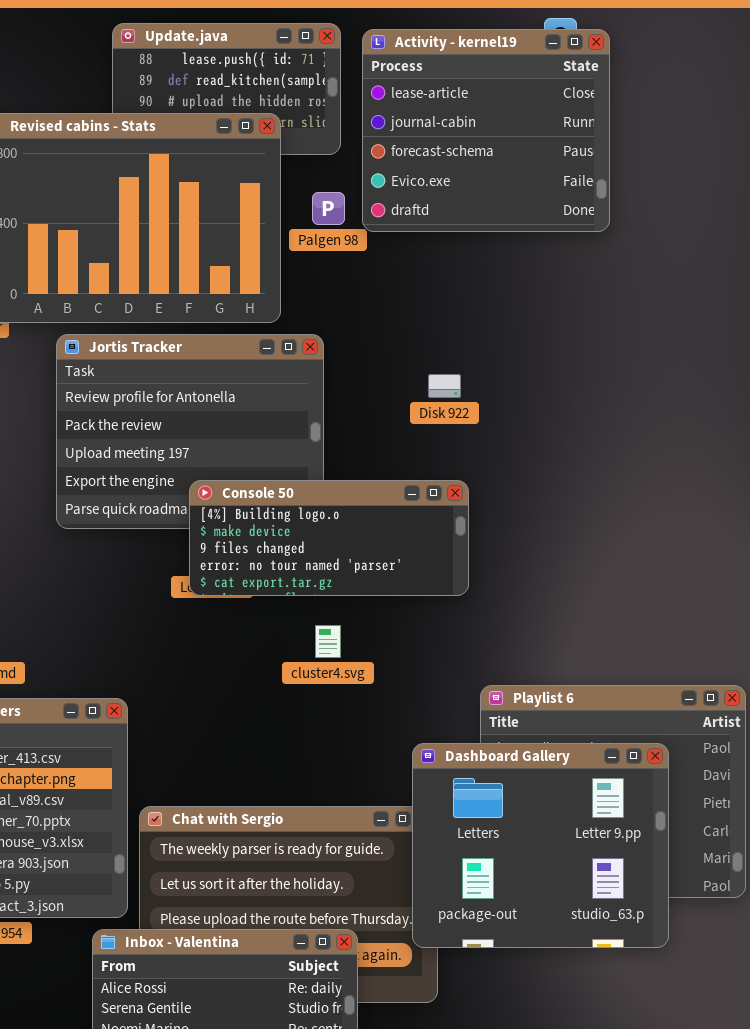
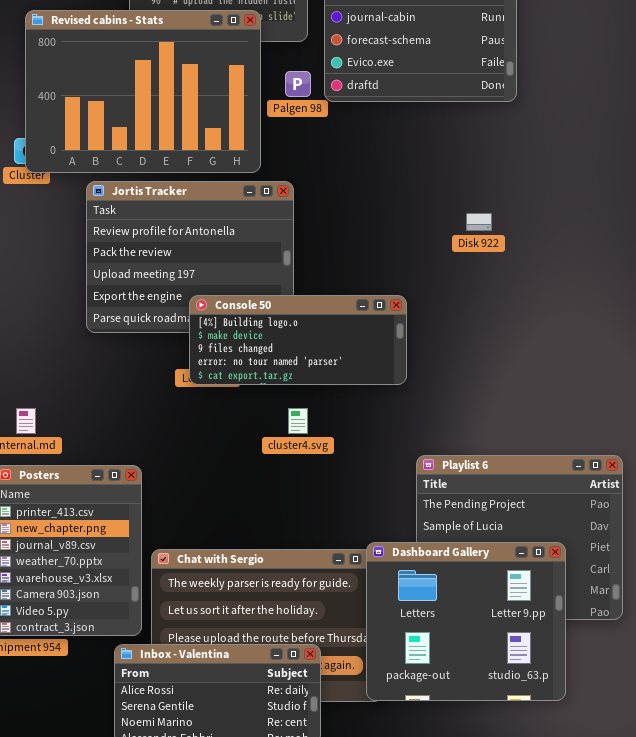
Disk 922: [428,374,461,398] -> [466,213,492,231], moved
Dashboard Gallery: [412,743,669,948] -> [366,542,566,701], moved

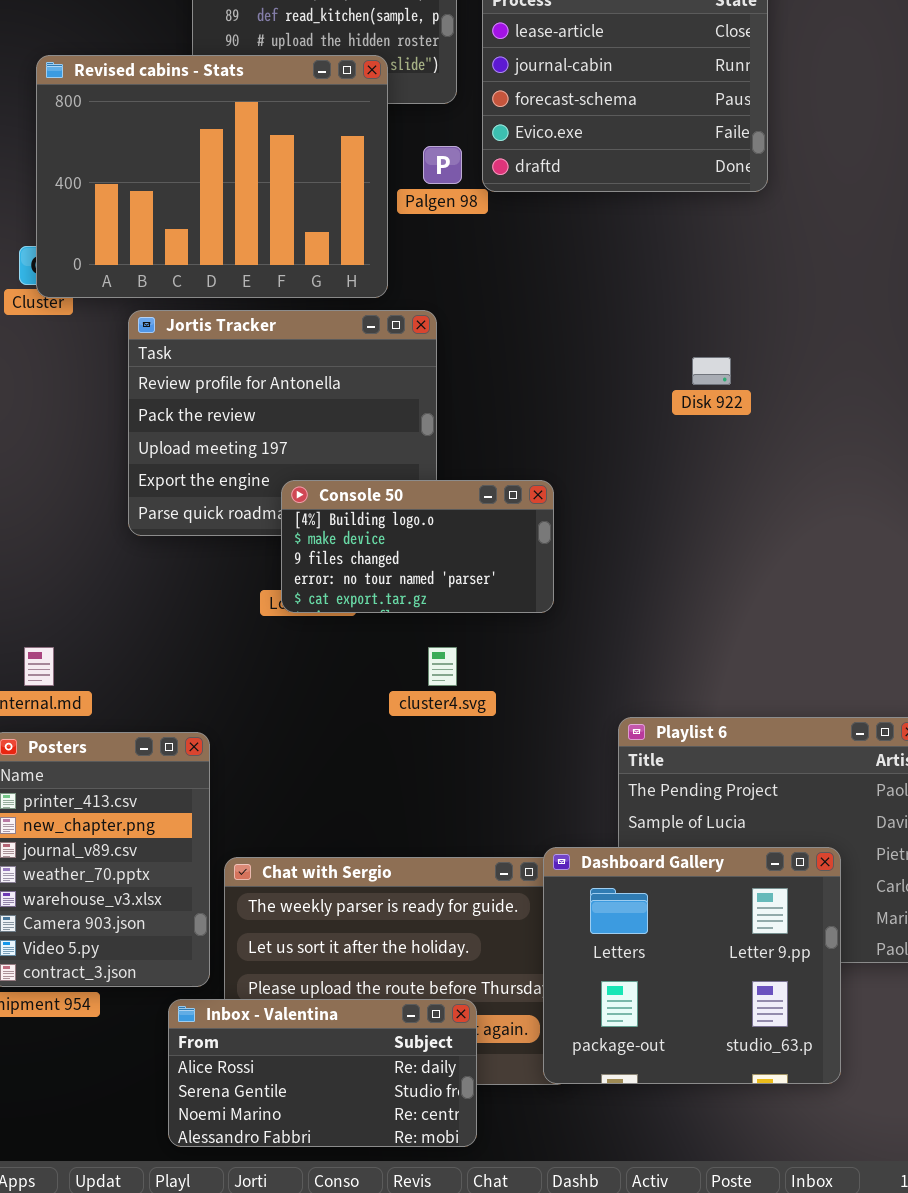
Console 50: [189,295,407,385] -> [281,480,554,613], resized

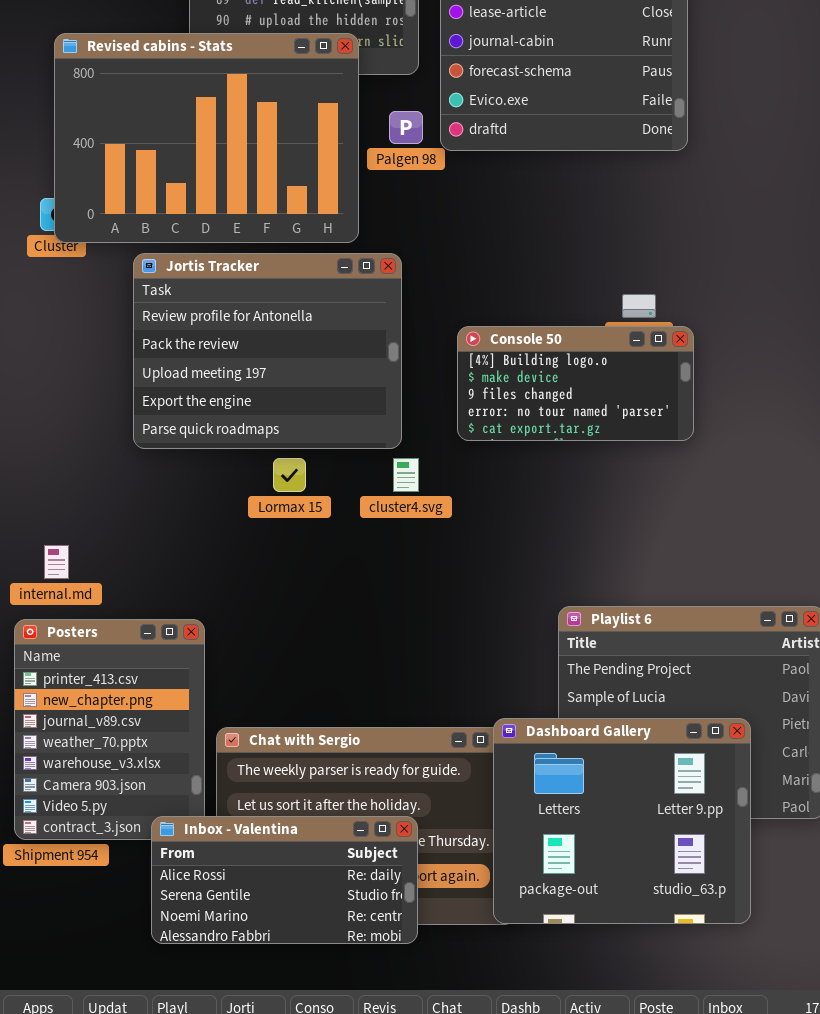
Console 50: [281,480,554,613] -> [457,326,694,441], moved
cluster4.svg: [428,647,457,686] -> [393,458,419,492], moved
Inbox - Valentina: [168,999,477,1147] -> [151,816,418,944], moved

